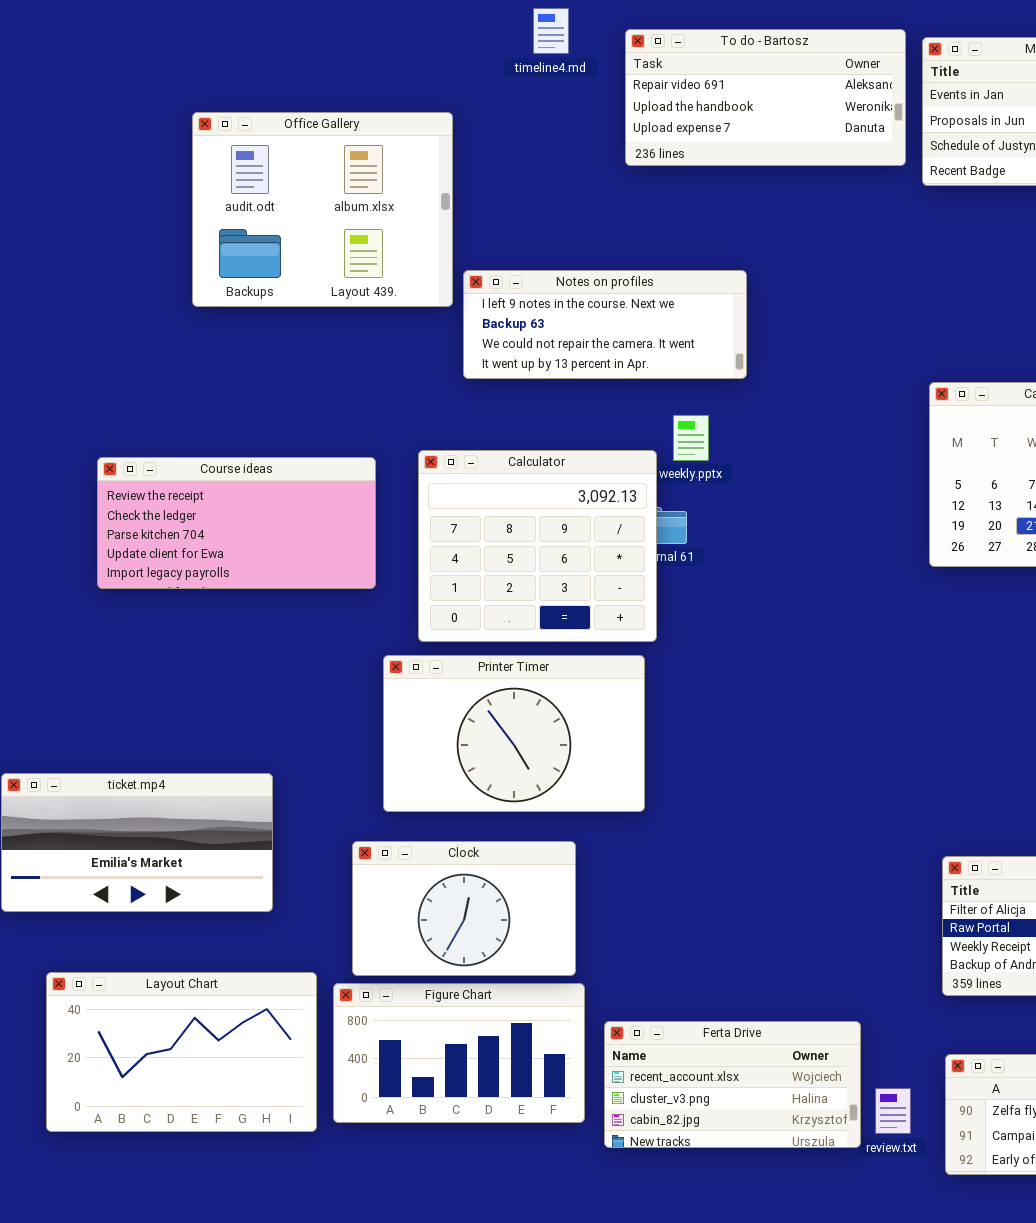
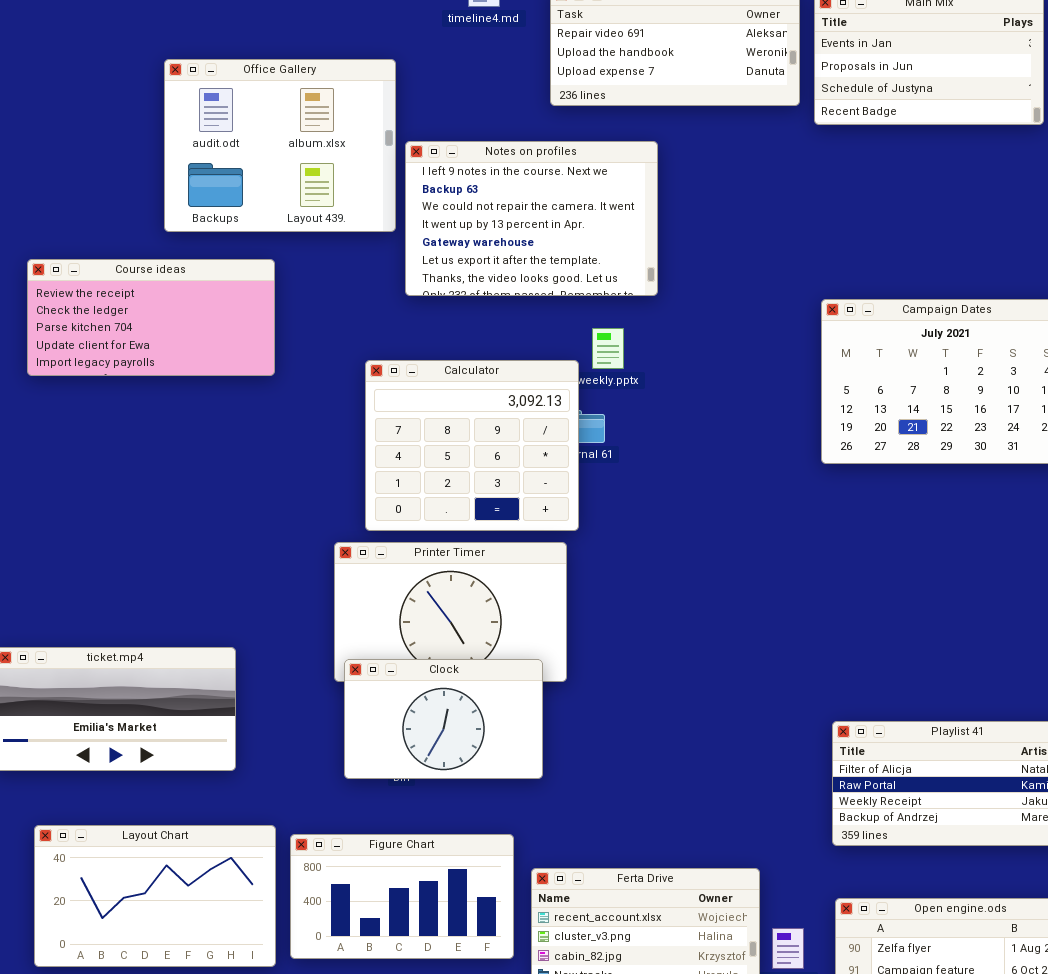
Notes on profiles: [463,270,747,379] -> [405,141,658,296], resized
Course ideas: [97,457,376,589] -> [27,259,275,376], moved
Clock: [352,841,576,976] -> [344,659,543,779], moved

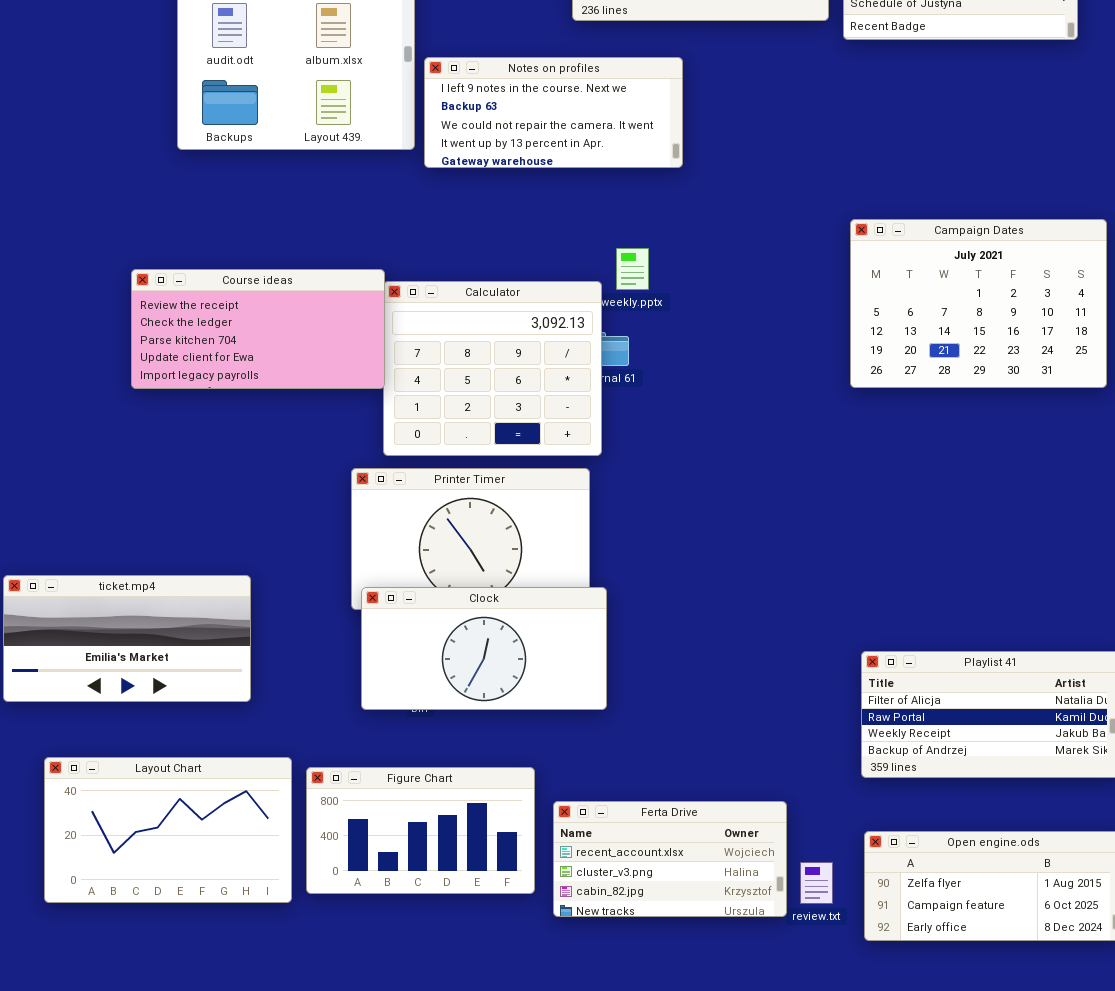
Notes on profiles: [405,141,658,296] -> [424,57,683,168], resized
Course ideas: [27,259,275,376] -> [131,269,385,389], moved
Clock: [344,659,543,779] -> [361,587,607,710], resized

